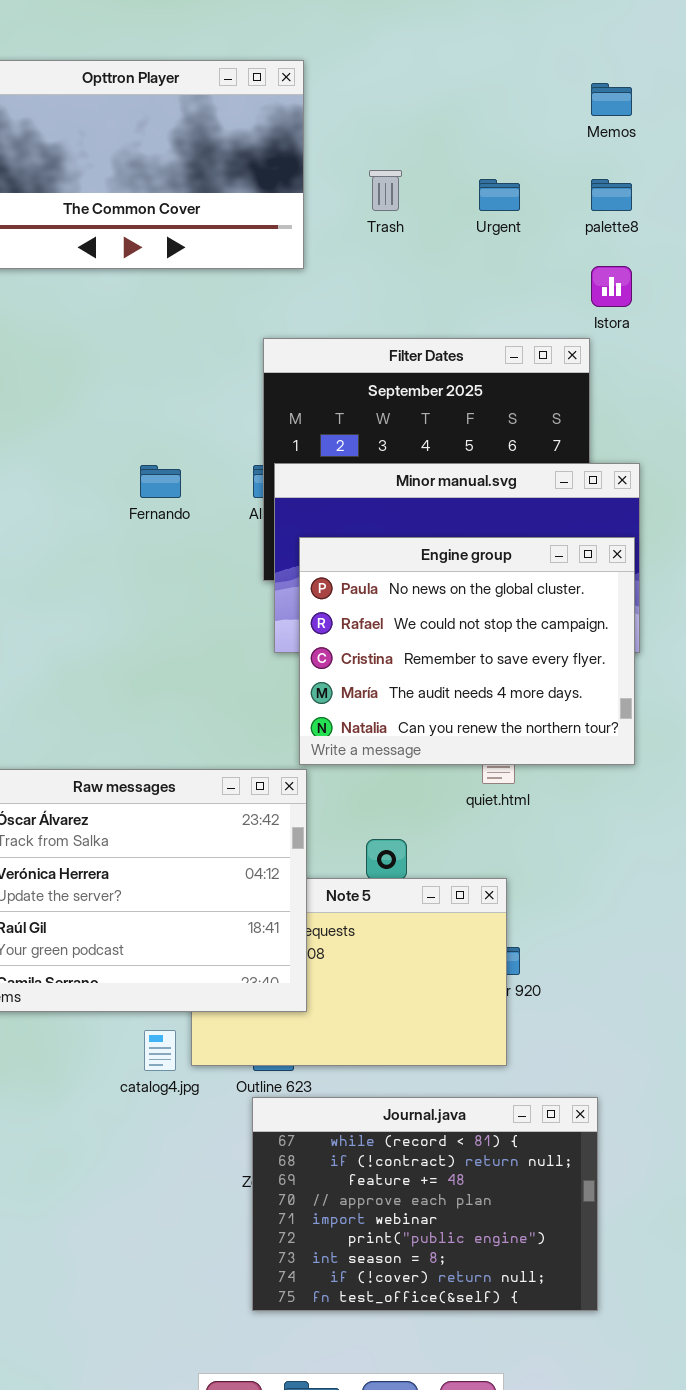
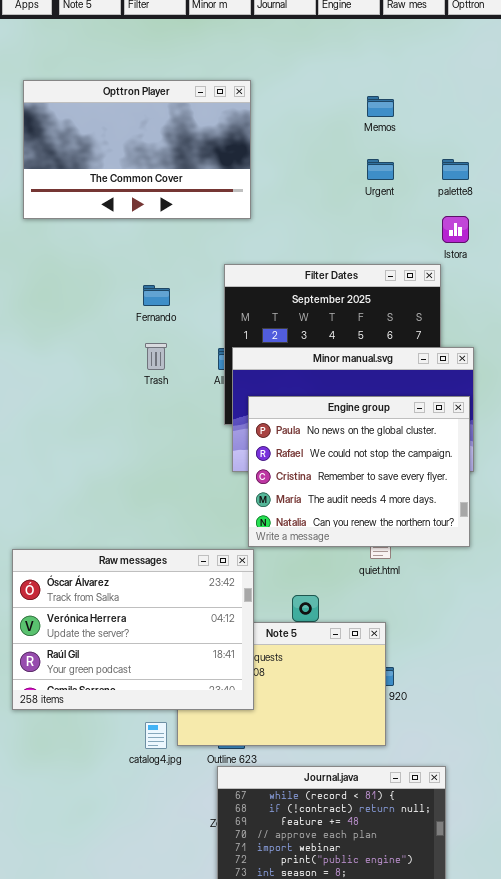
Memos: [591,83,632,116] -> [367,96,394,117], moved
Trash: [369,170,402,211] -> [145,343,167,370], moved
Fernando: [140,465,181,498] -> [143,285,170,306], moved

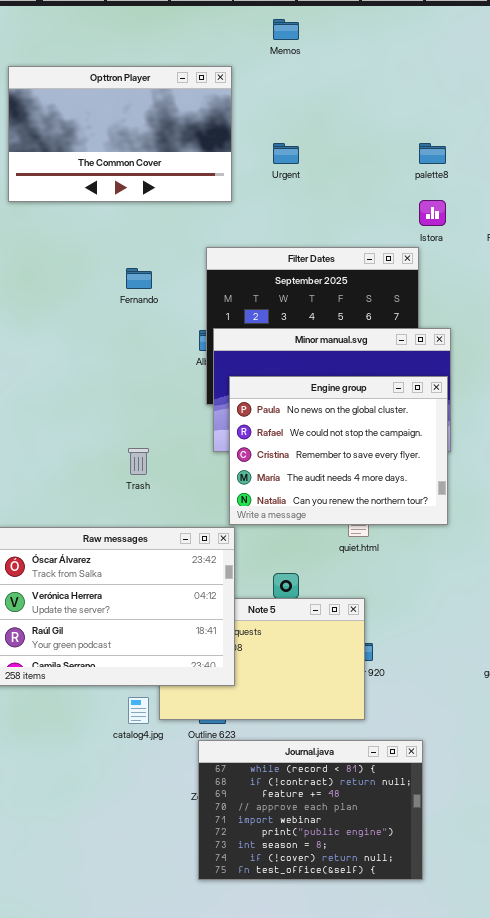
Memos: [367,96,394,117] -> [273,19,299,40], moved
Urgent: [367,159,394,180] -> [273,143,299,164], moved
Trash: [145,343,167,370] -> [128,448,149,475], moved

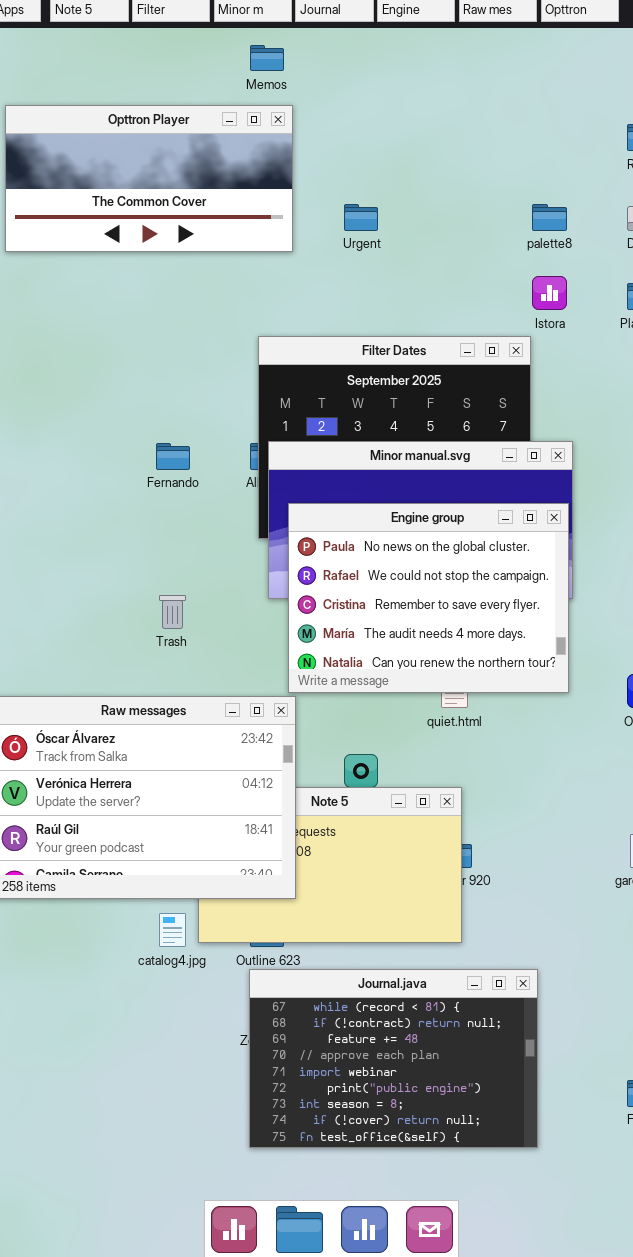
Memos: [273,19,299,40] -> [250,45,284,71], moved
Opttron Player: [8,66,232,202] -> [5,105,293,252], resized
Fernando: [126,268,152,289] -> [156,443,190,470], moved

